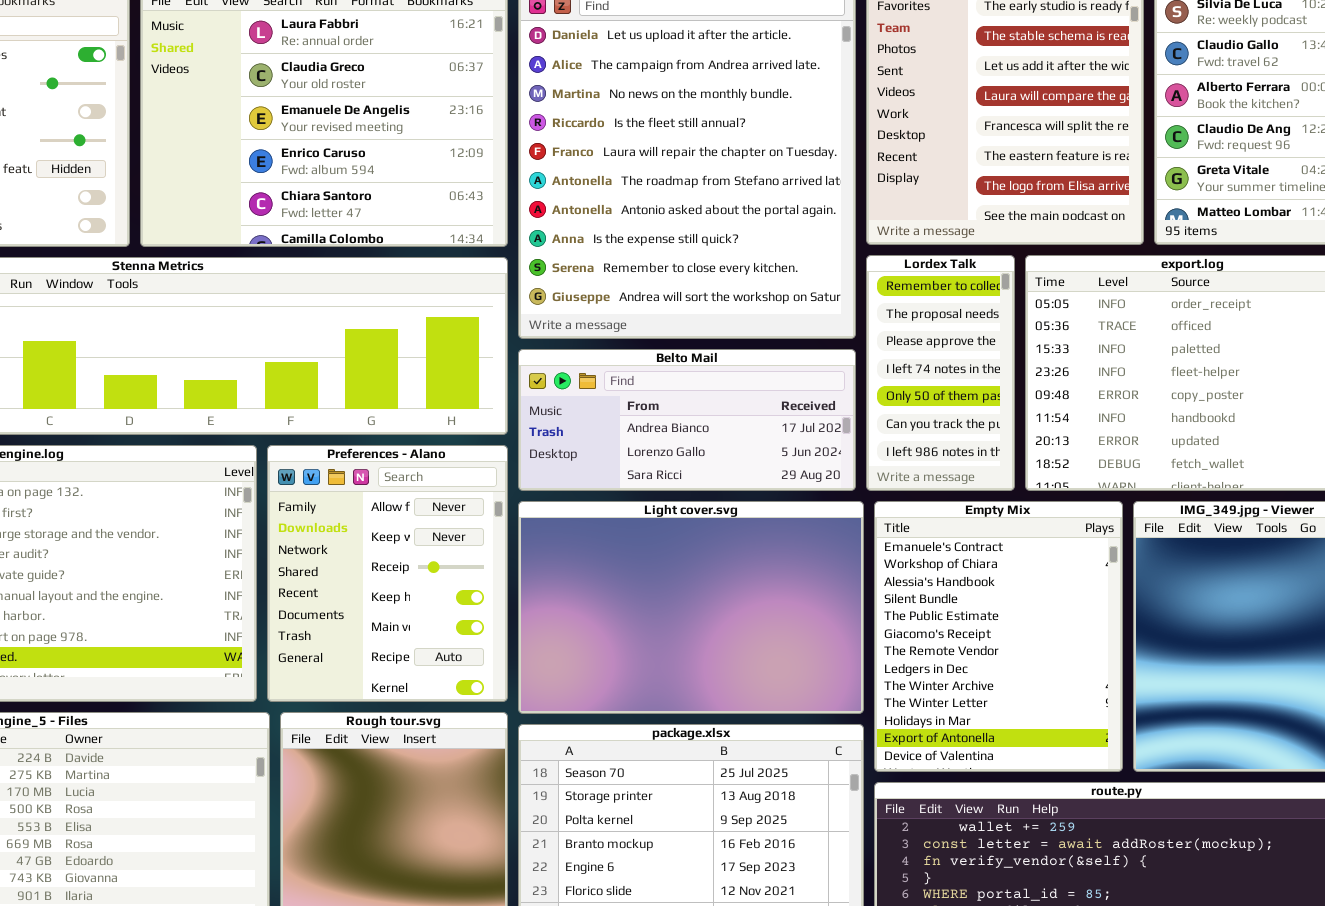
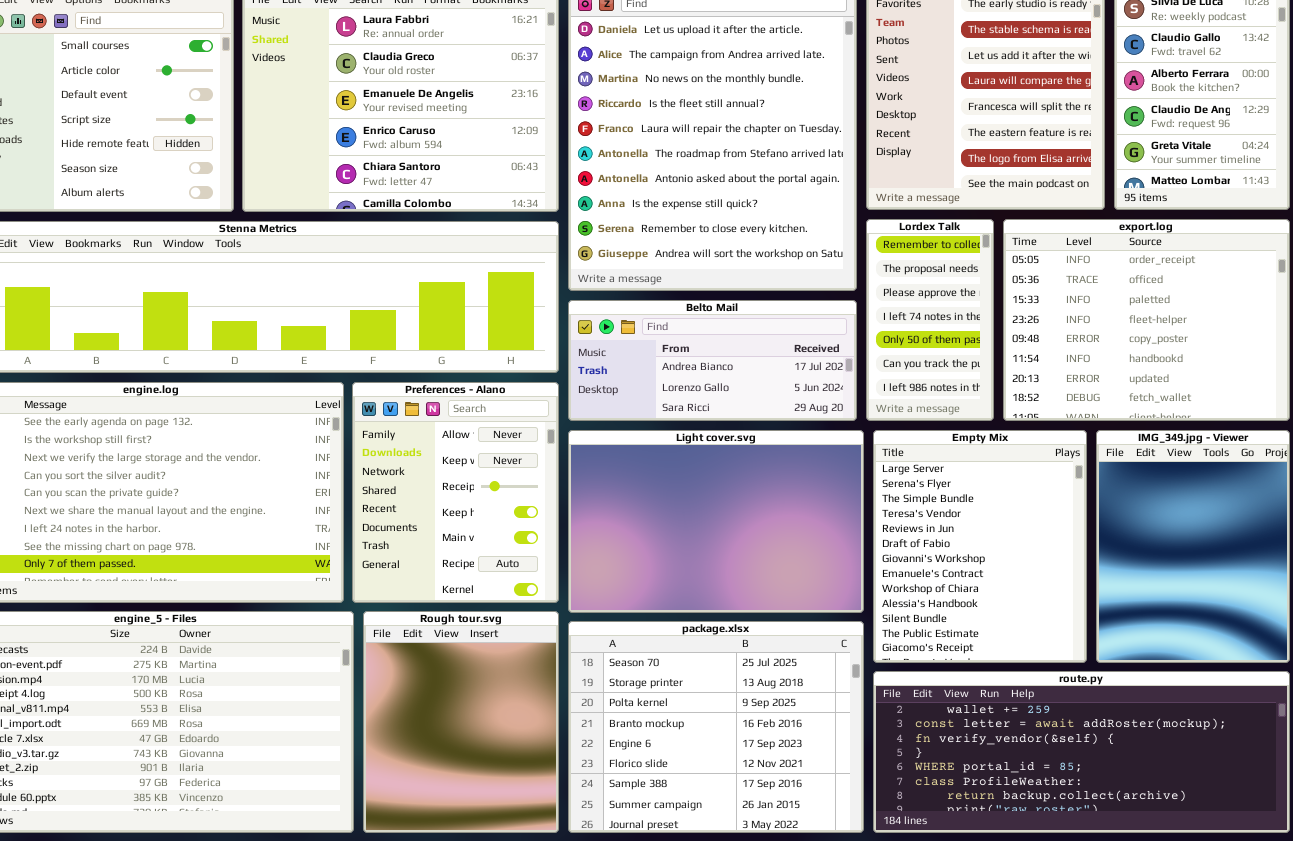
Empty Mix: [874,501,1123,772] -> [873,430,1087,663], scrolled up 7 rows

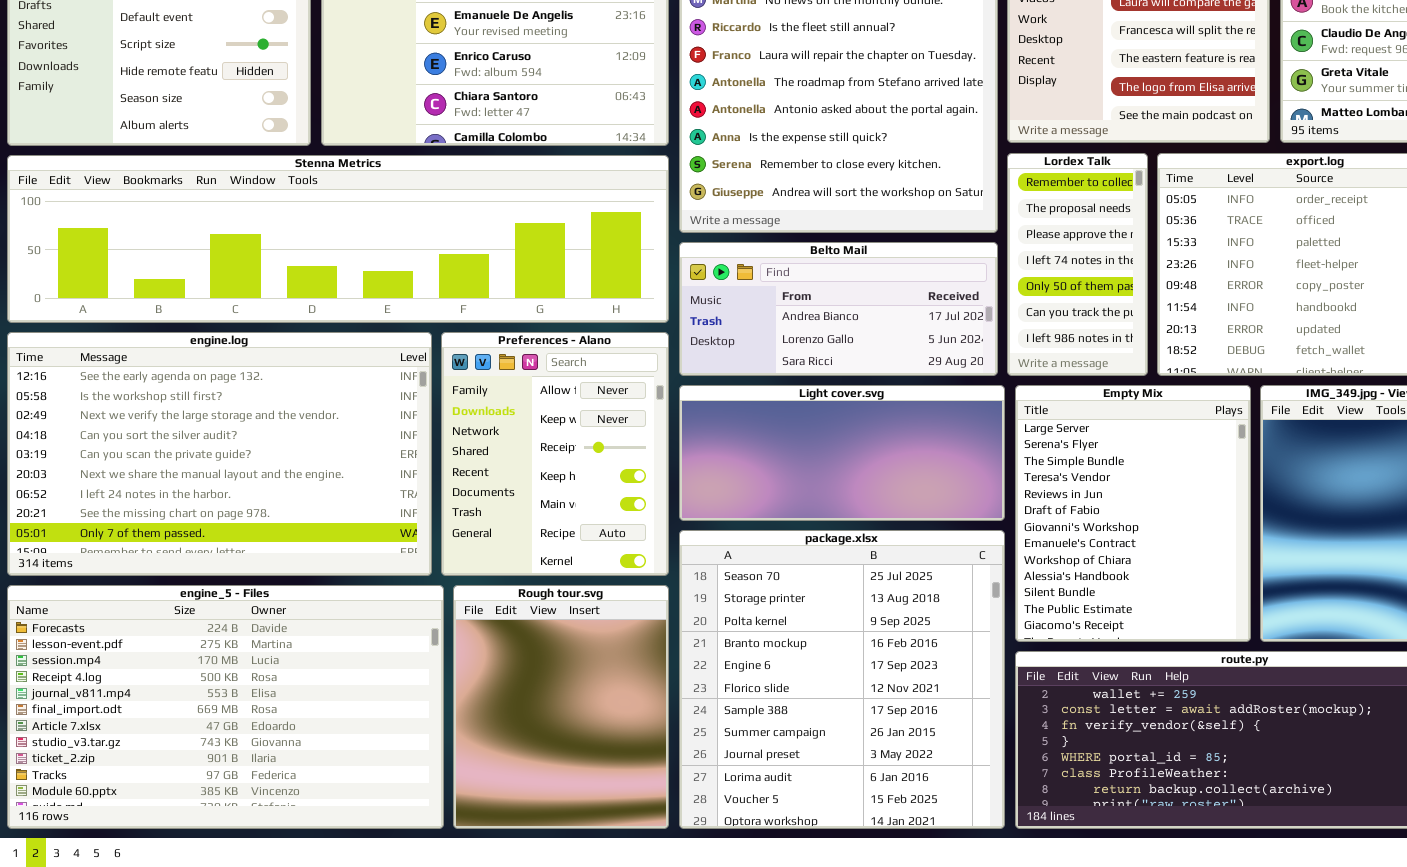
Light cover.svg: [568,430,864,613] -> [679,385,1005,521], resized
package.xlsx: [568,621,864,833] -> [679,530,1005,829], resized

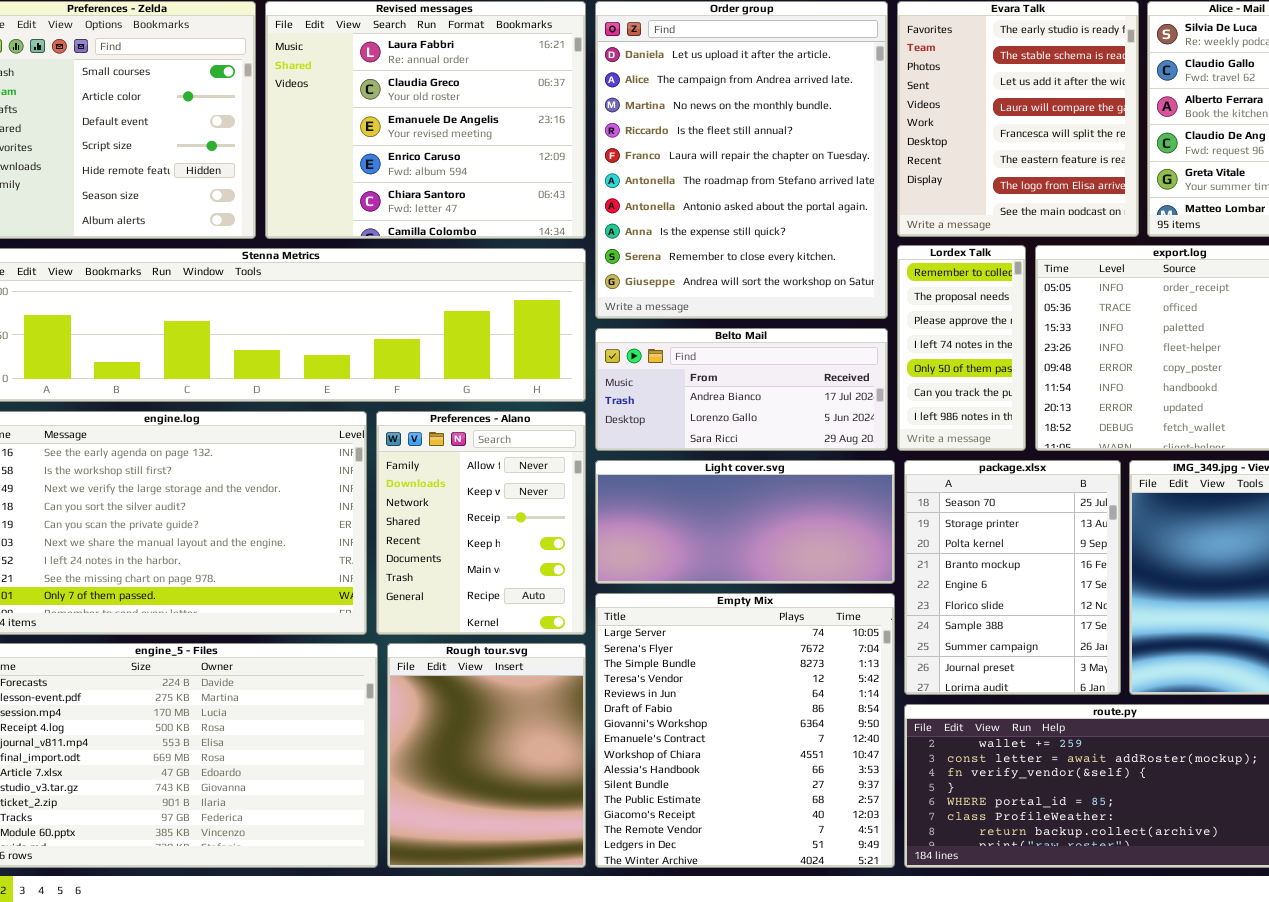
Empty Mix: [1015,385,1251,642] -> [595,593,895,868], moved, resized
package.xlsx: [679,530,1005,829] -> [904,460,1121,695], moved, resized

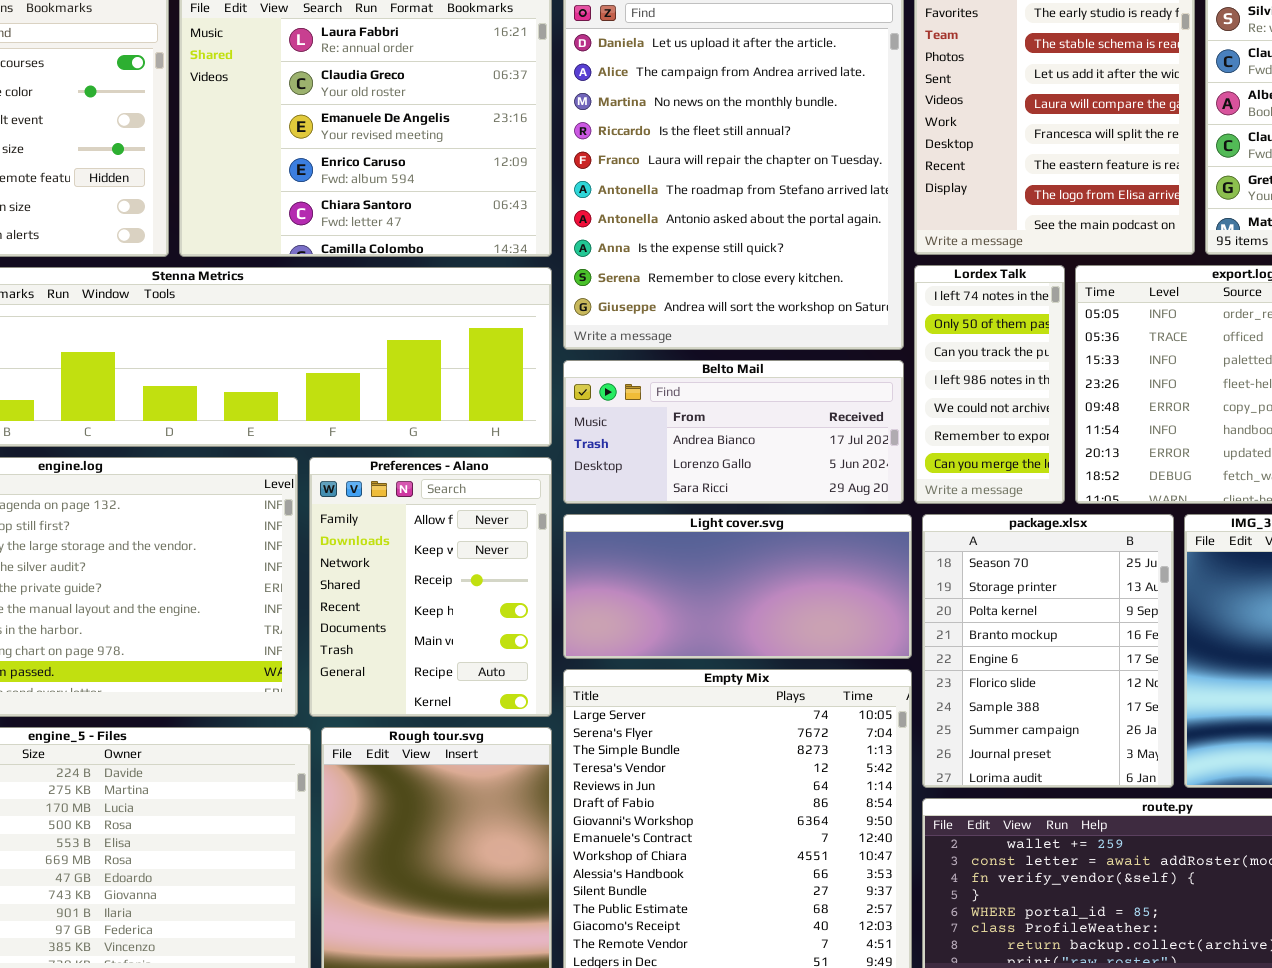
Lordex Talk: [897,245,1026,451] -> [914,265,1065,504], scrolled down 3 rows

